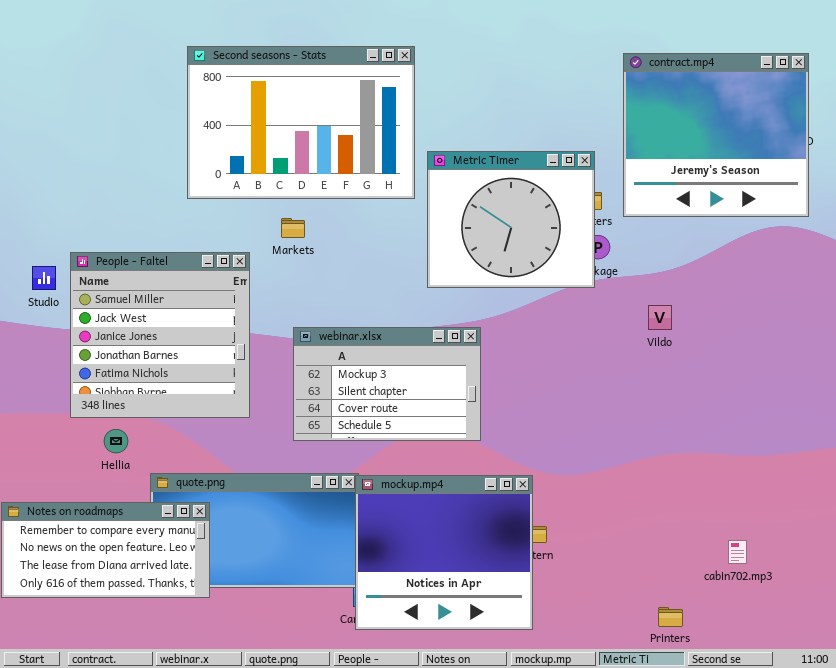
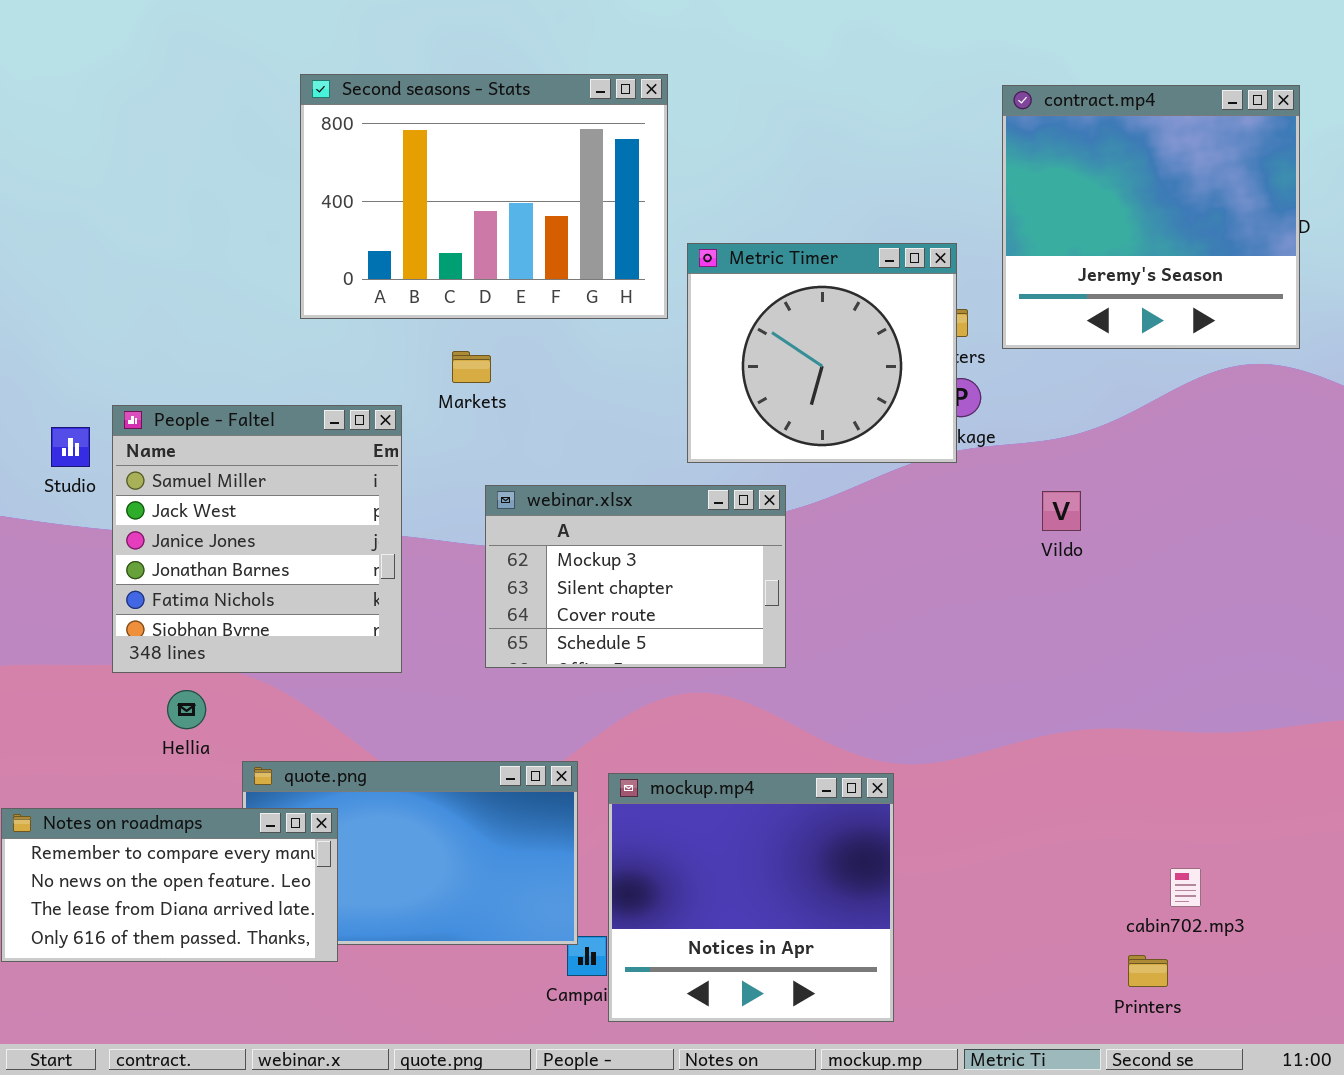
webinar.xlsx: [293,327,481,441] -> [485,485,786,668], moved
mockup.mp4: [355,475,533,630] -> [608,773,894,1022], moved
Printers: [658,607,683,627] -> [1128,955,1168,987], moved

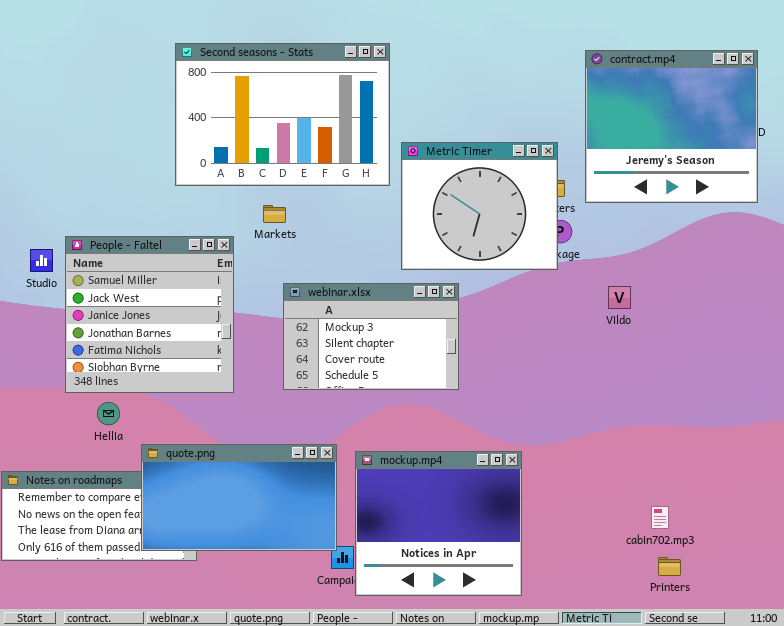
quote.png: [242,761,578,945] -> [141,444,337,551], raised
cabin702.mp3: [1170,868,1201,907] -> [651,506,669,529], moved

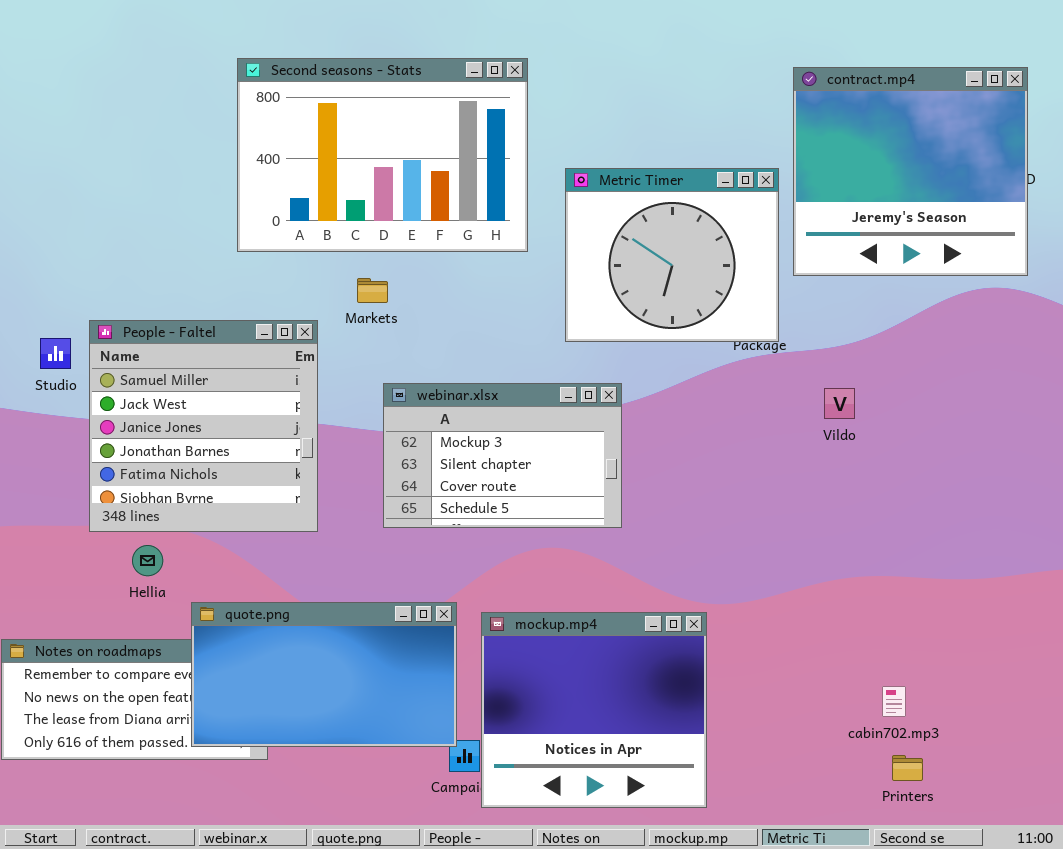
Metric Timer: [401,142,558,270] -> [565,168,779,342], moved

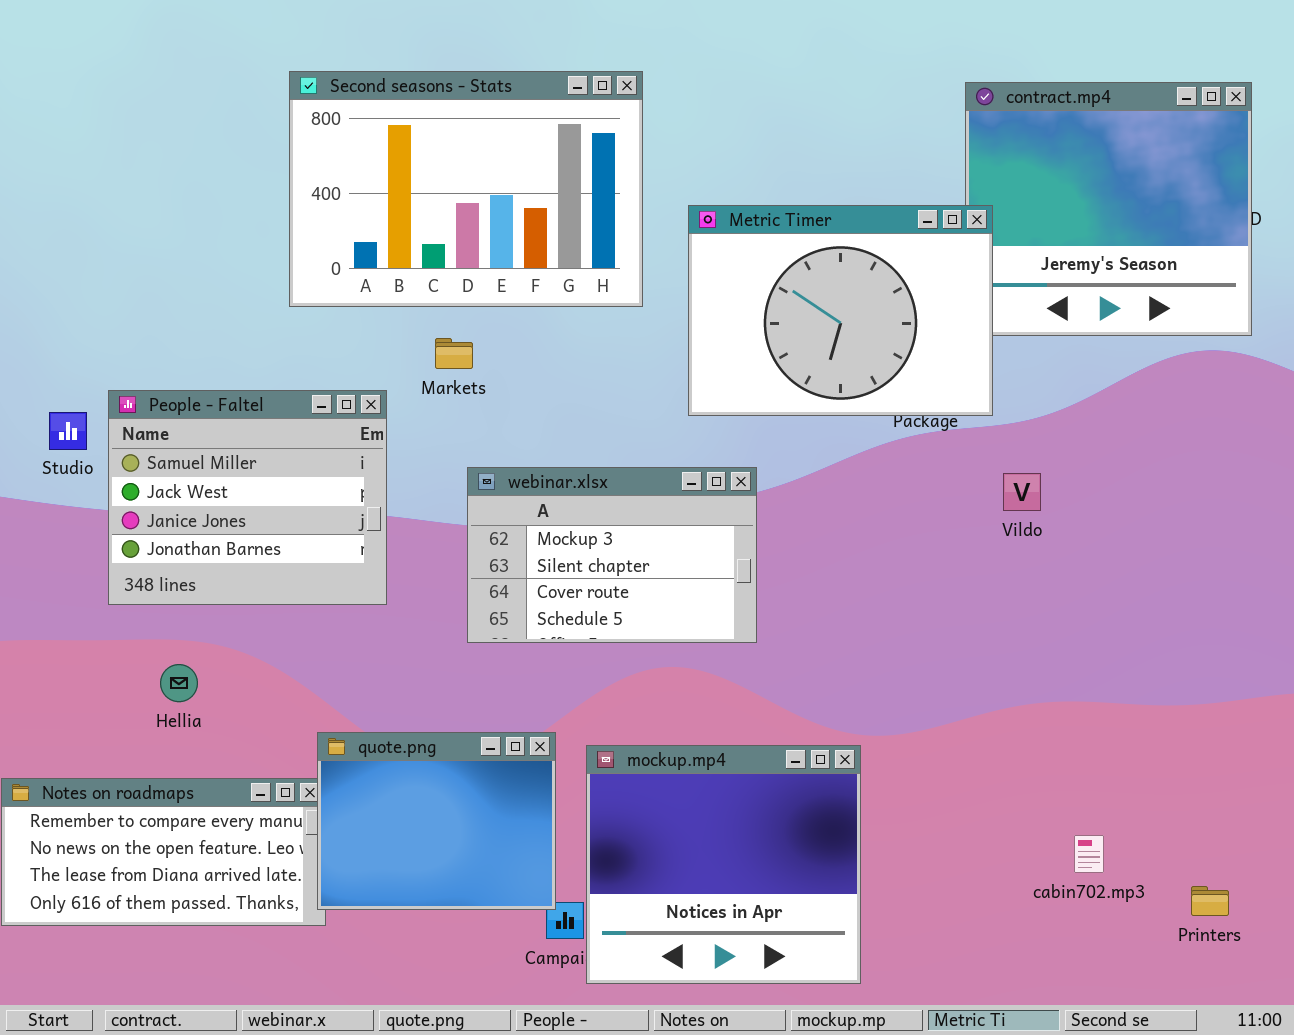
Metric Timer: [565,168,779,342] -> [688,205,993,416], resized
People - Faltel: [89,320,318,532] -> [108,390,387,605], resized
quote.png: [191,602,457,747] -> [317,732,556,910], resized
Printers: [892,755,923,781] -> [1191,886,1229,916], moved

